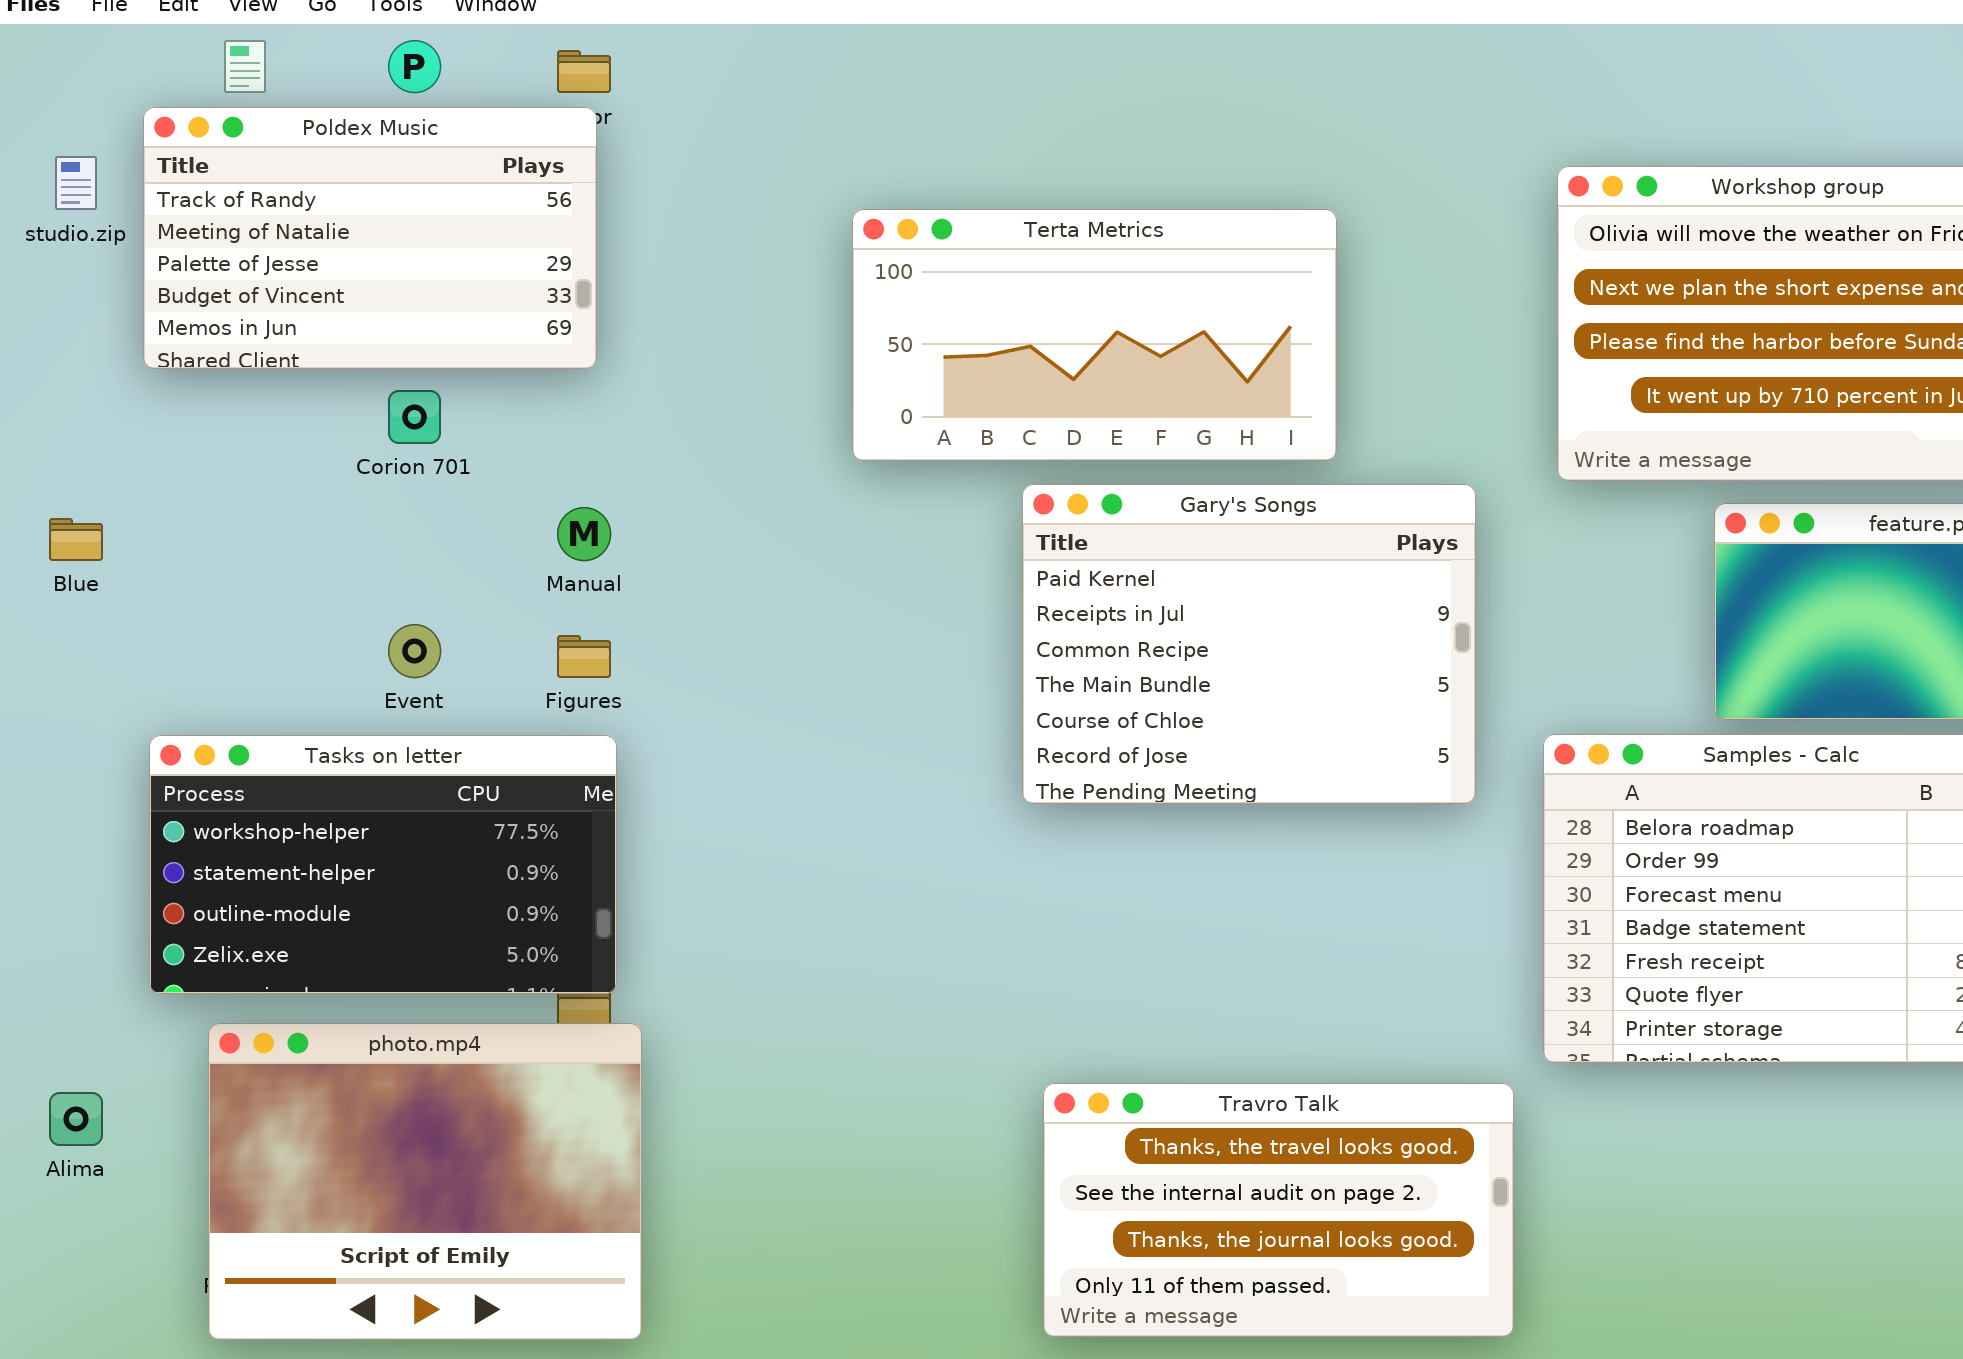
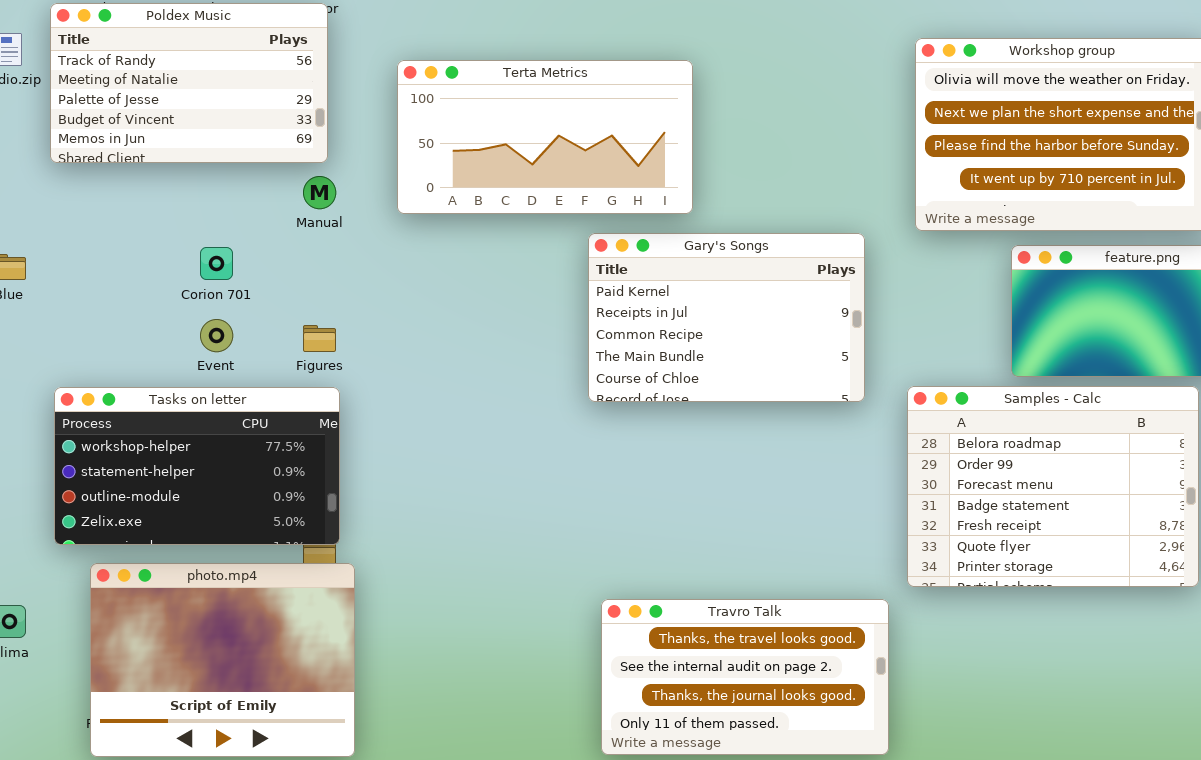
Terta Metrics: [852,209,1337,461] -> [397,60,693,214], moved
Corion 701: [388,390,441,444] -> [200,247,233,280], moved
Gary's Songs: [1022,484,1476,804] -> [588,233,865,402], resized
Manual: [557,507,611,561] -> [303,176,336,209], moved

